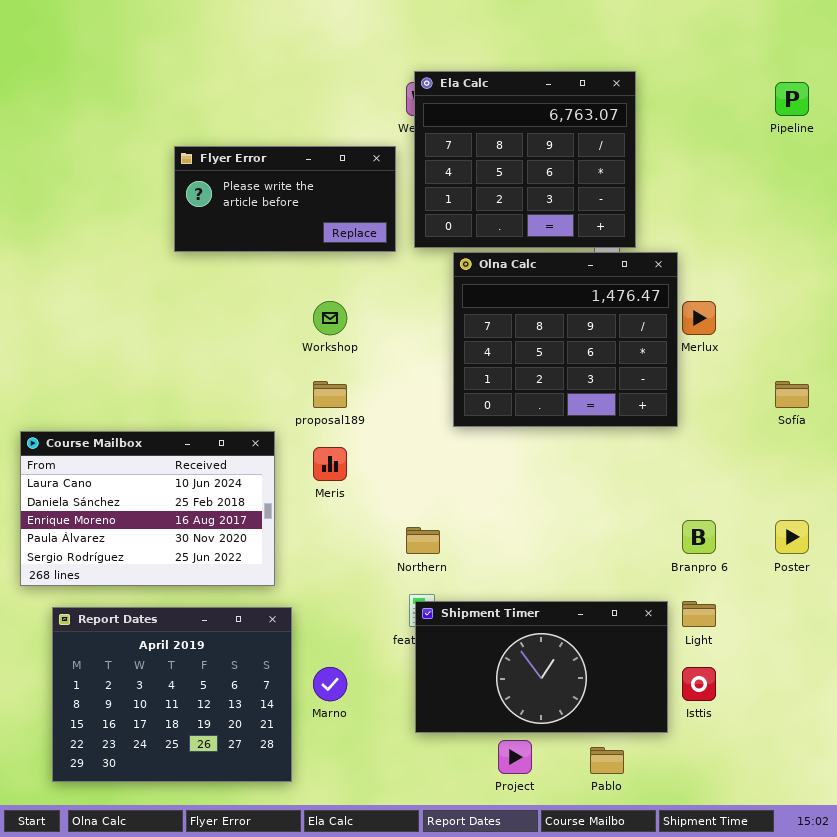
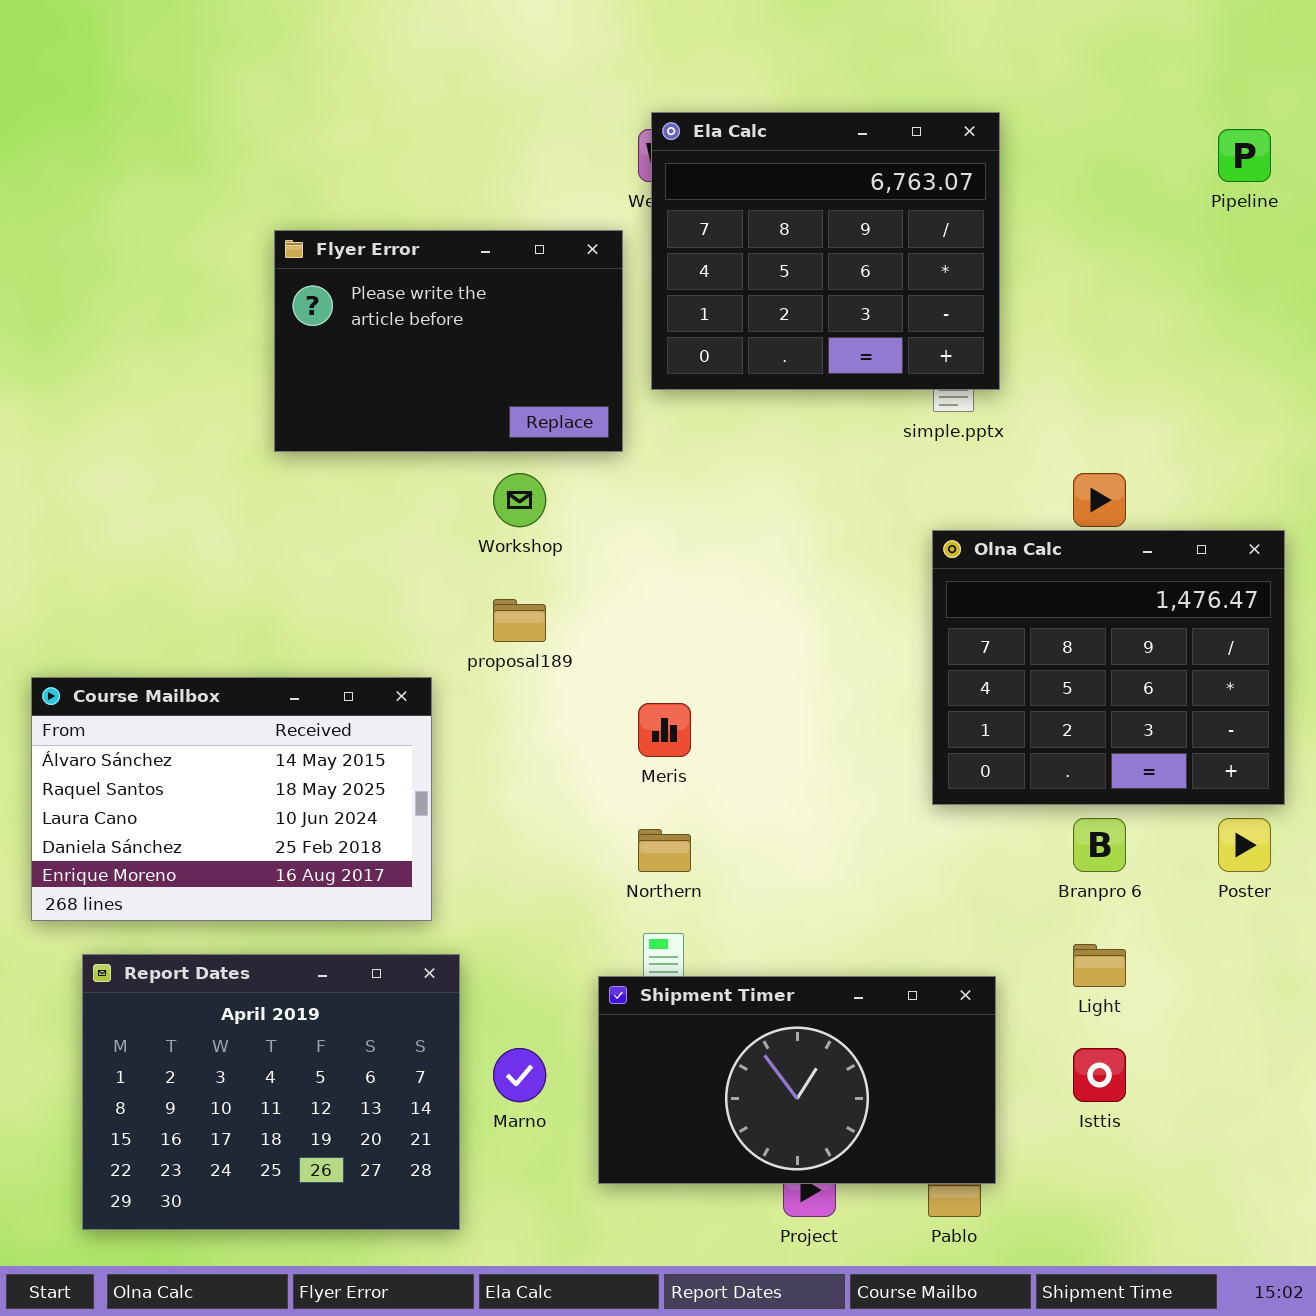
Flyer Error: [174,146,396,252] -> [274,230,623,452], resized
Olna Calc: [453,252,678,427] -> [932,530,1285,805], moved
Course Mailbox: [20,431,275,586] -> [31,677,432,921], scrolled up 2 rows
Meris: [313,447,347,481] -> [638,703,691,757], moved
Shipment Timer: [415,601,668,733] -> [598,976,996,1184], moved

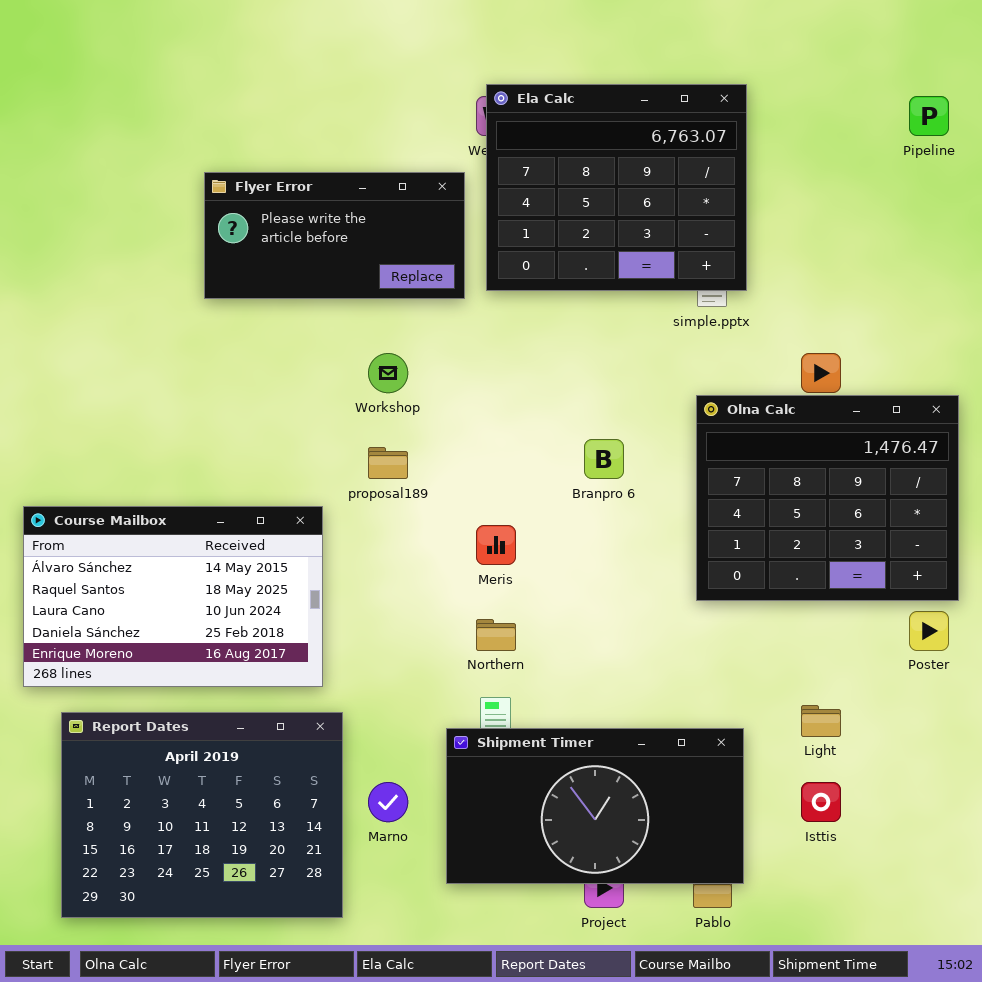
Flyer Error: [274,230,623,452] -> [204,172,465,299], resized
Branpro 6: [1073,818,1126,872] -> [584,439,624,479], moved

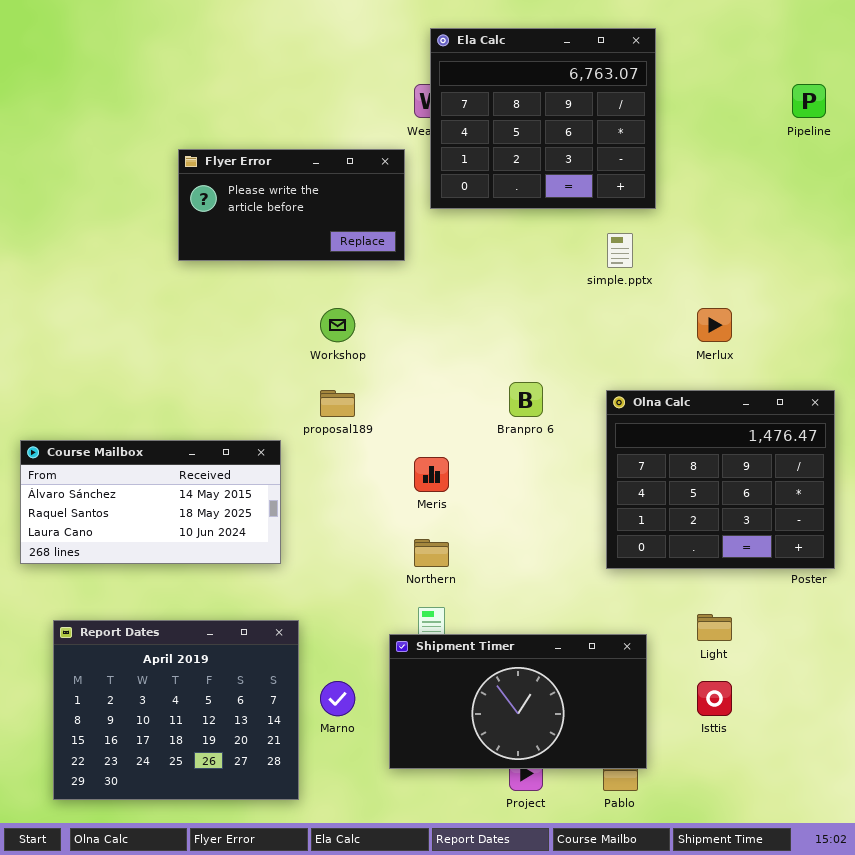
Ela Calc: [486,84,747,291] -> [430,28,656,209], moved
Olna Calc: [696,395,959,601] -> [606,390,835,569], moved
Course Mailbox: [23,506,323,687] -> [20,440,281,564], resized

